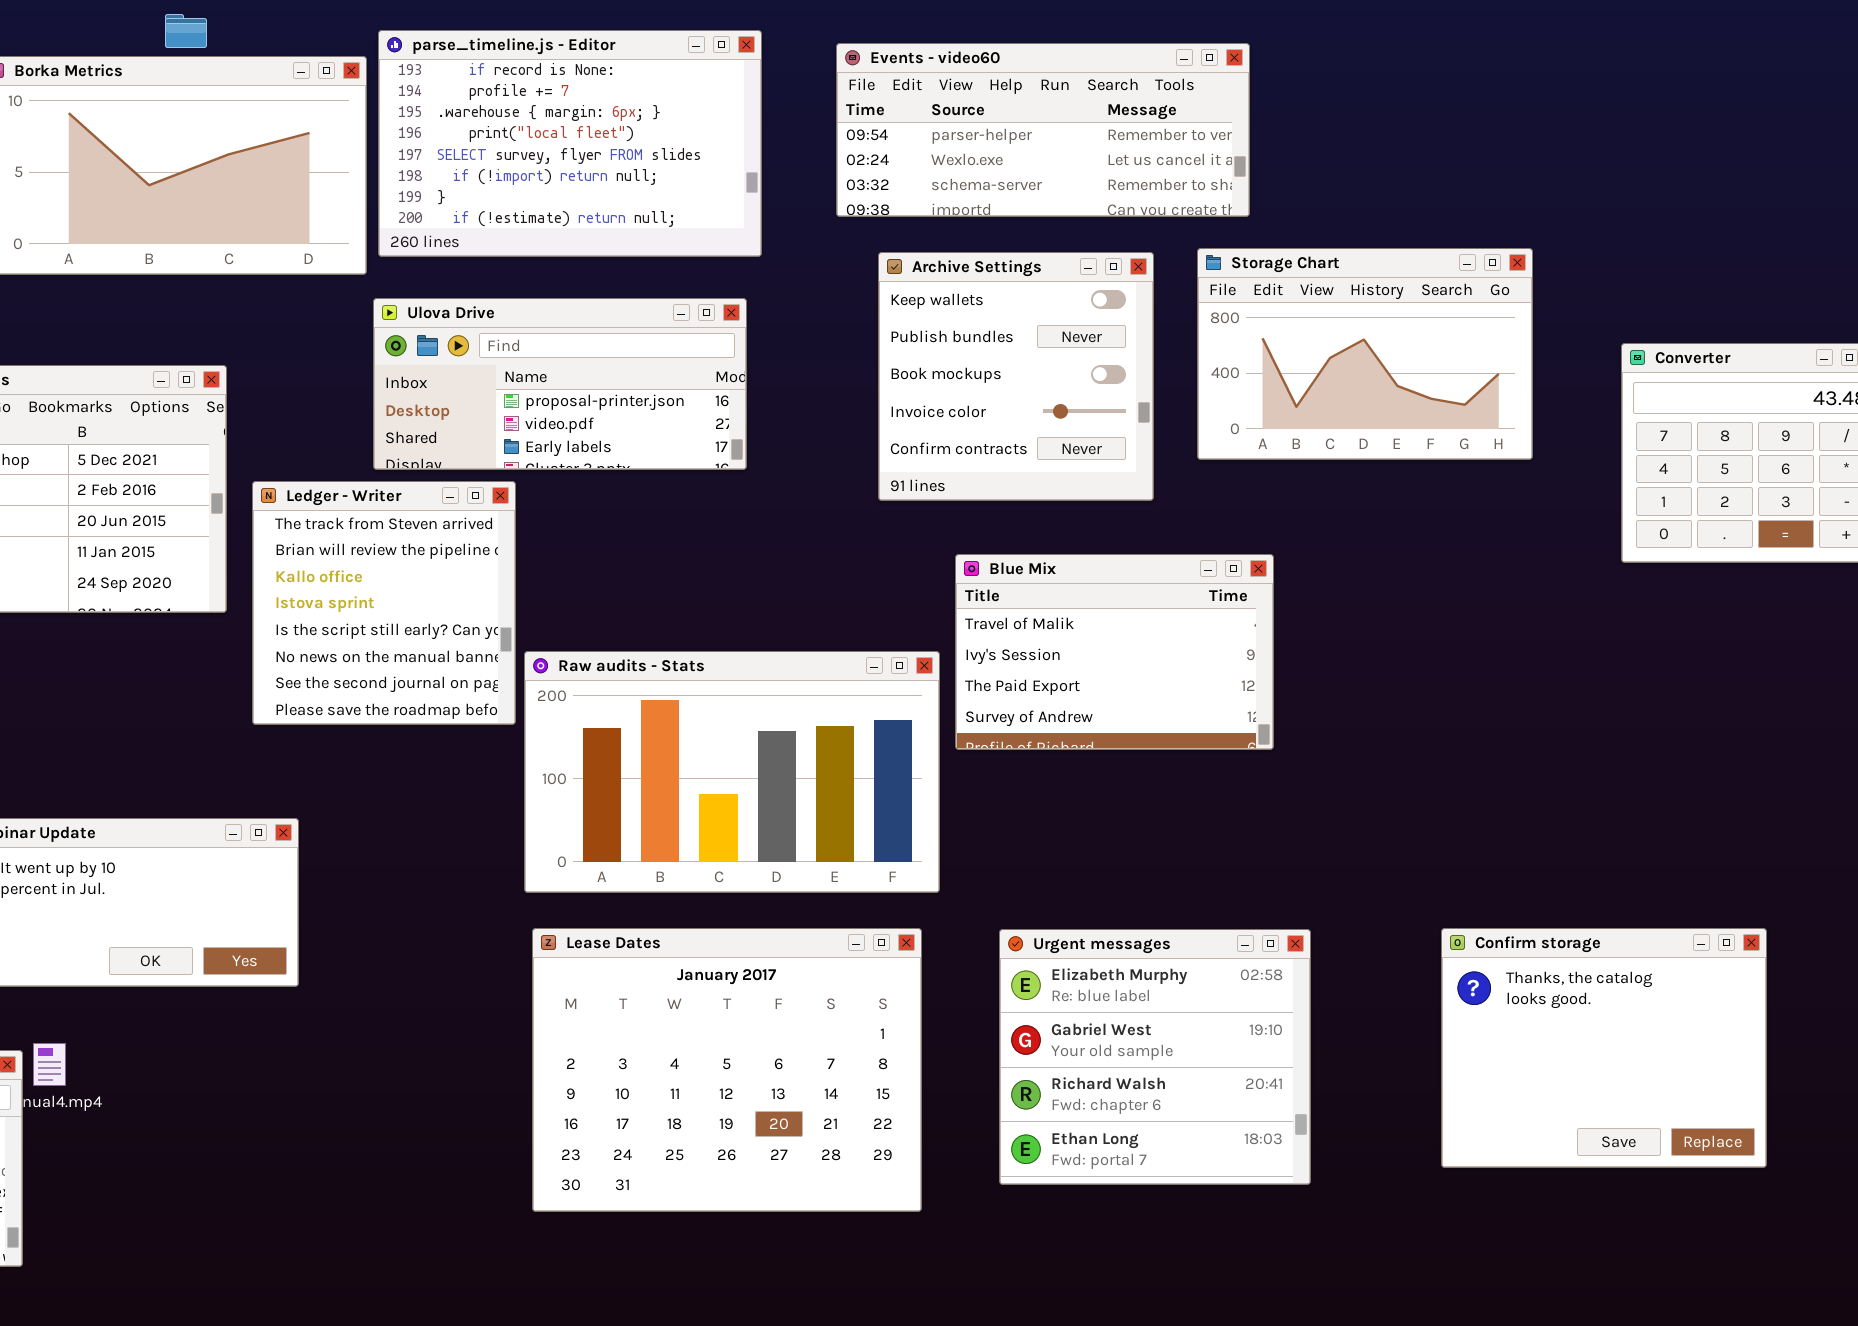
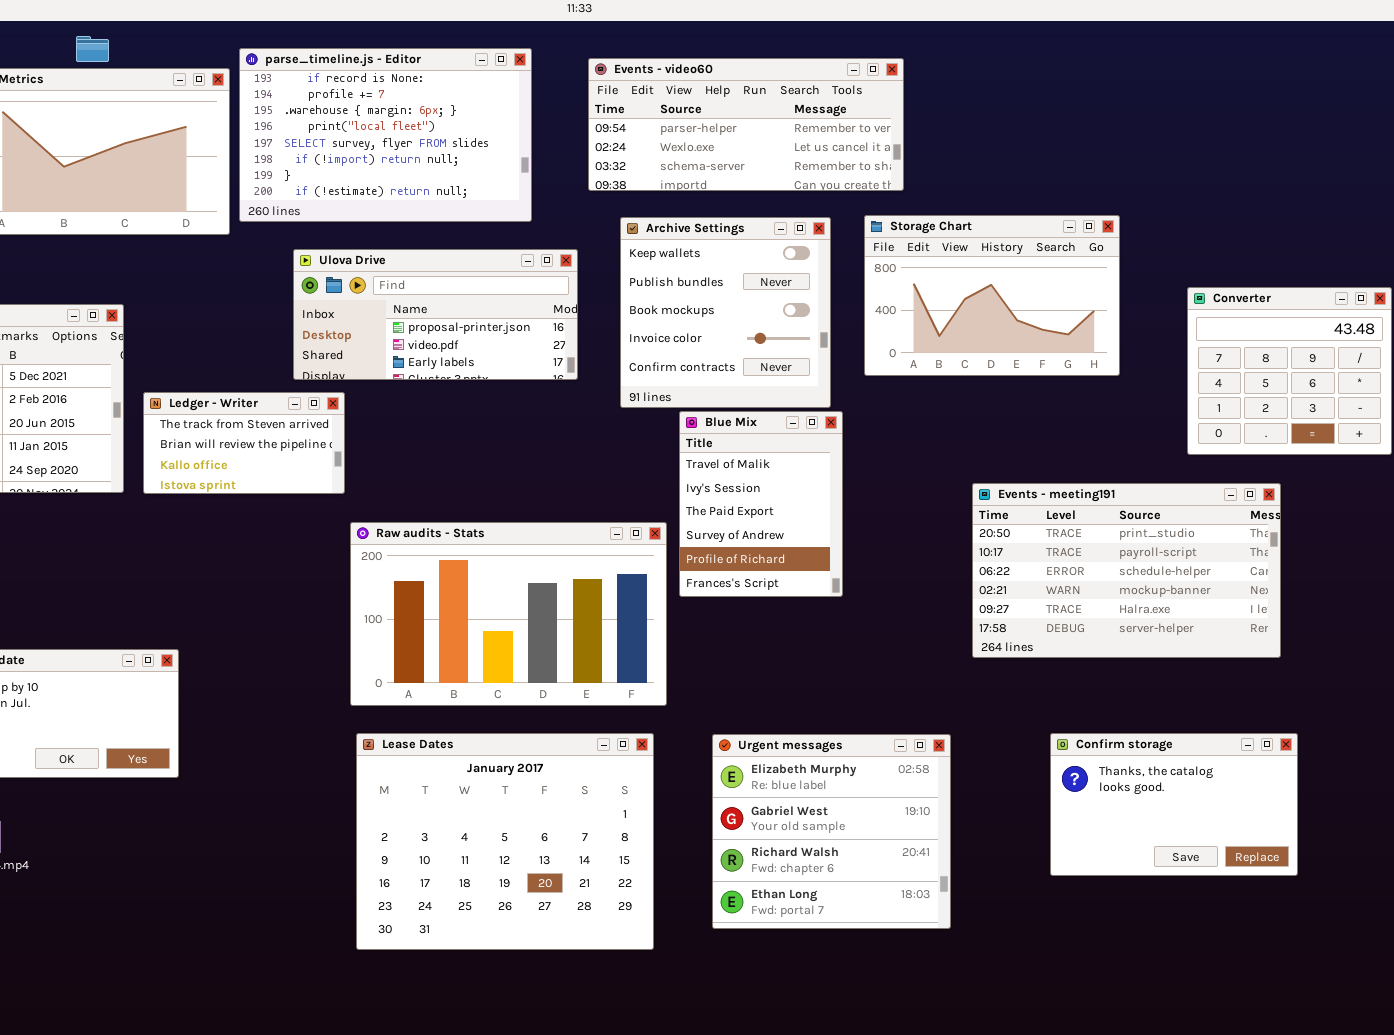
Ulova Drive: [373,298,747,470] -> [293,249,578,380], moved
Ledger - Writer: [252,481,516,725] -> [143,392,345,494], resized
Blue Mix: [955,554,1274,750] -> [679,411,843,597], resized
Events - meeting191: none -> [972,483,1281,658], opened
Confirm storage: [1441,928,1767,1168] -> [1050,733,1298,876], resized

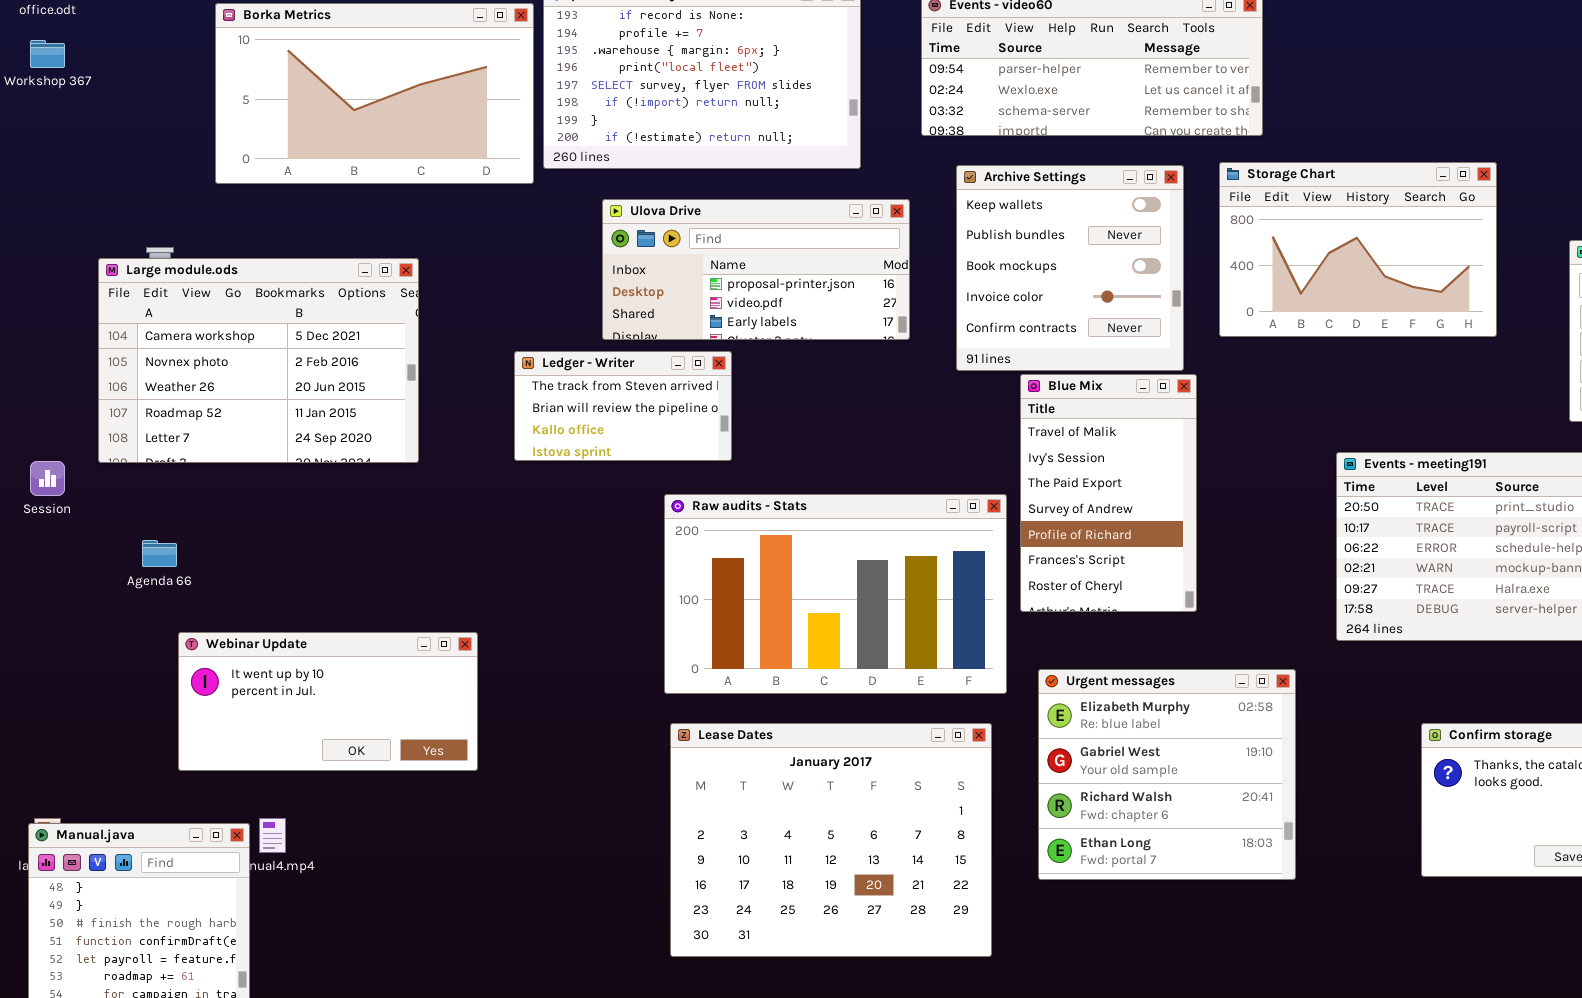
Ledger - Writer: [143,392,345,494] -> [514,351,732,461], moved
Blue Mix: [679,411,843,597] -> [1020,374,1197,612], resized
Urgent messages: [712,734,951,929] -> [1038,669,1296,880], moved

